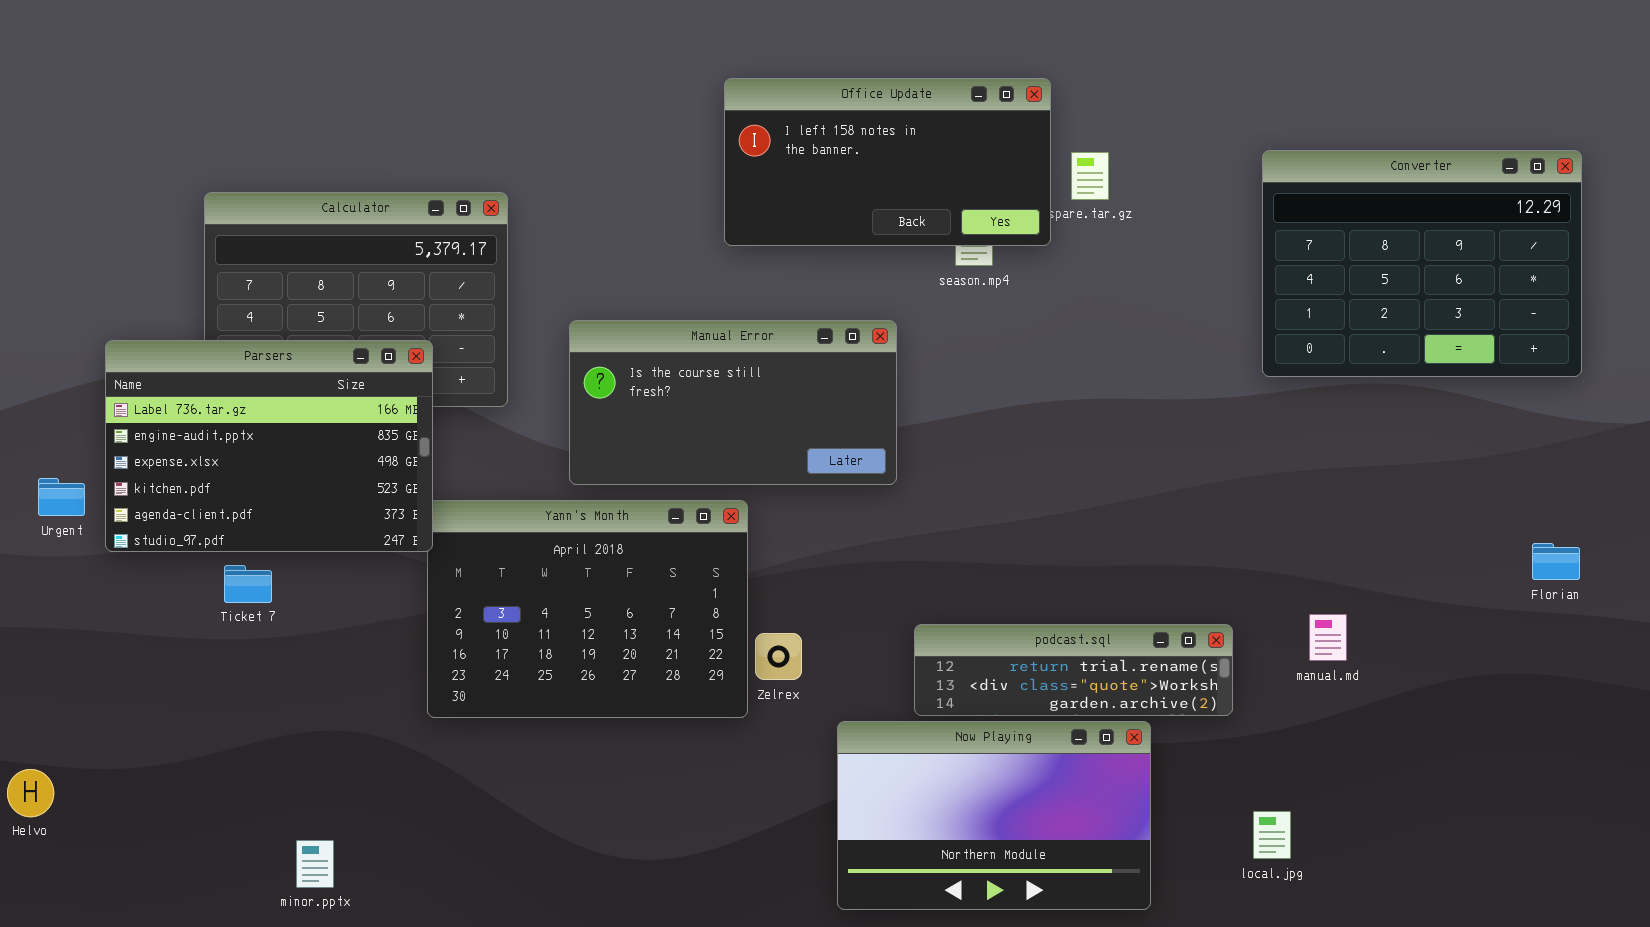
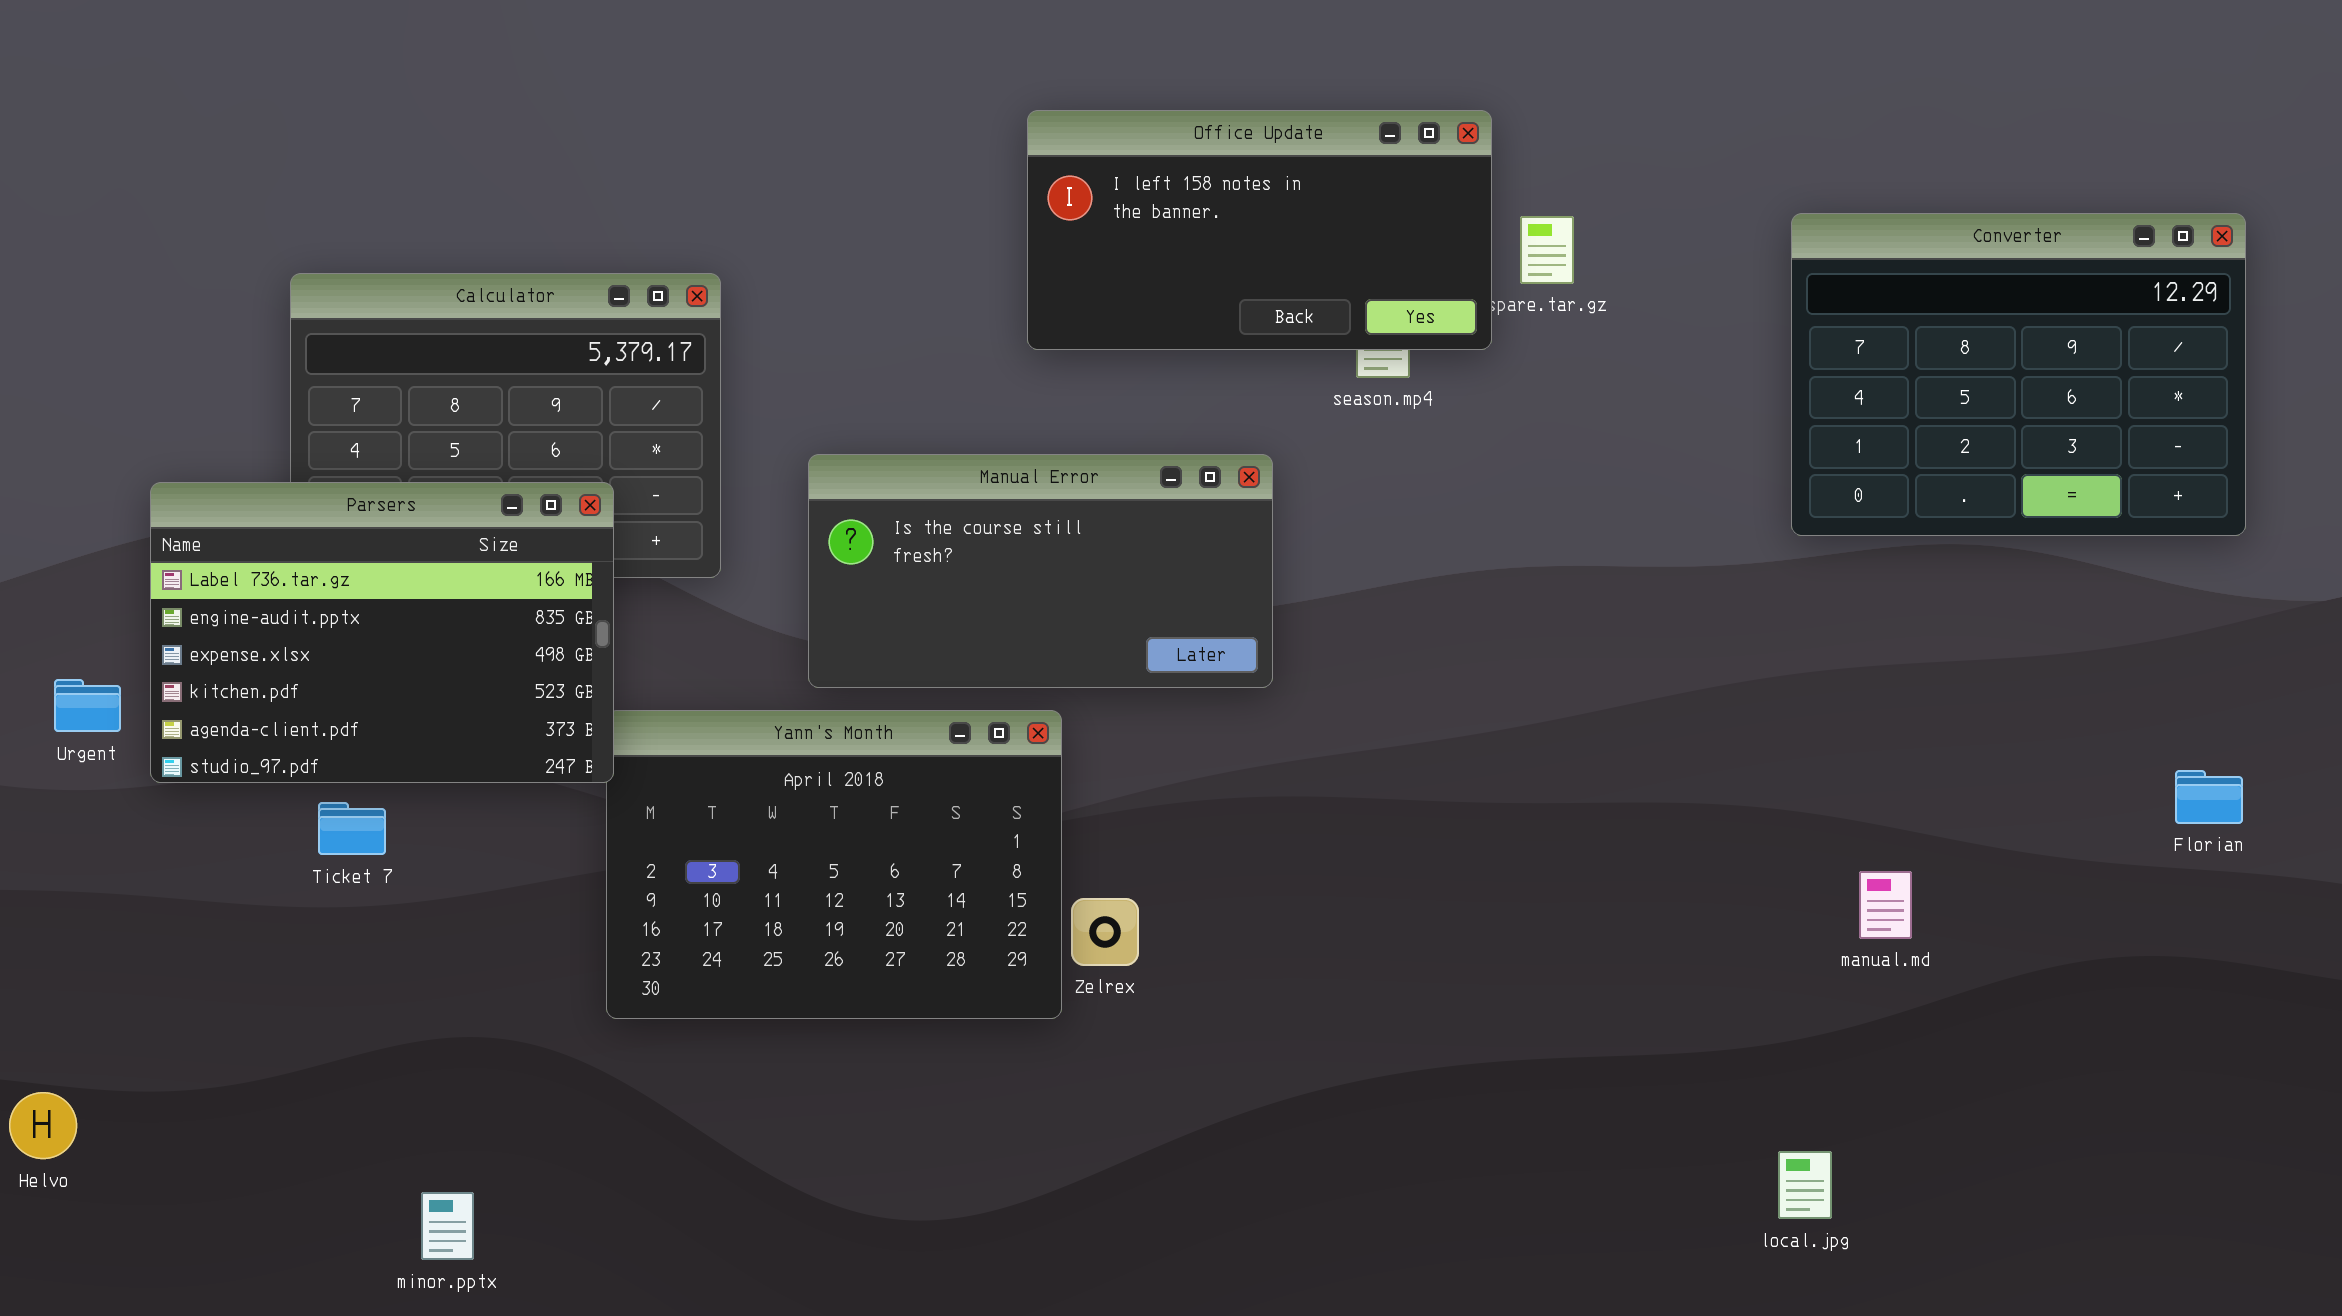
podcast.sql: [914,624,1233,716] -> none, closed
Now Playing: [837,721,1151,910] -> none, closed

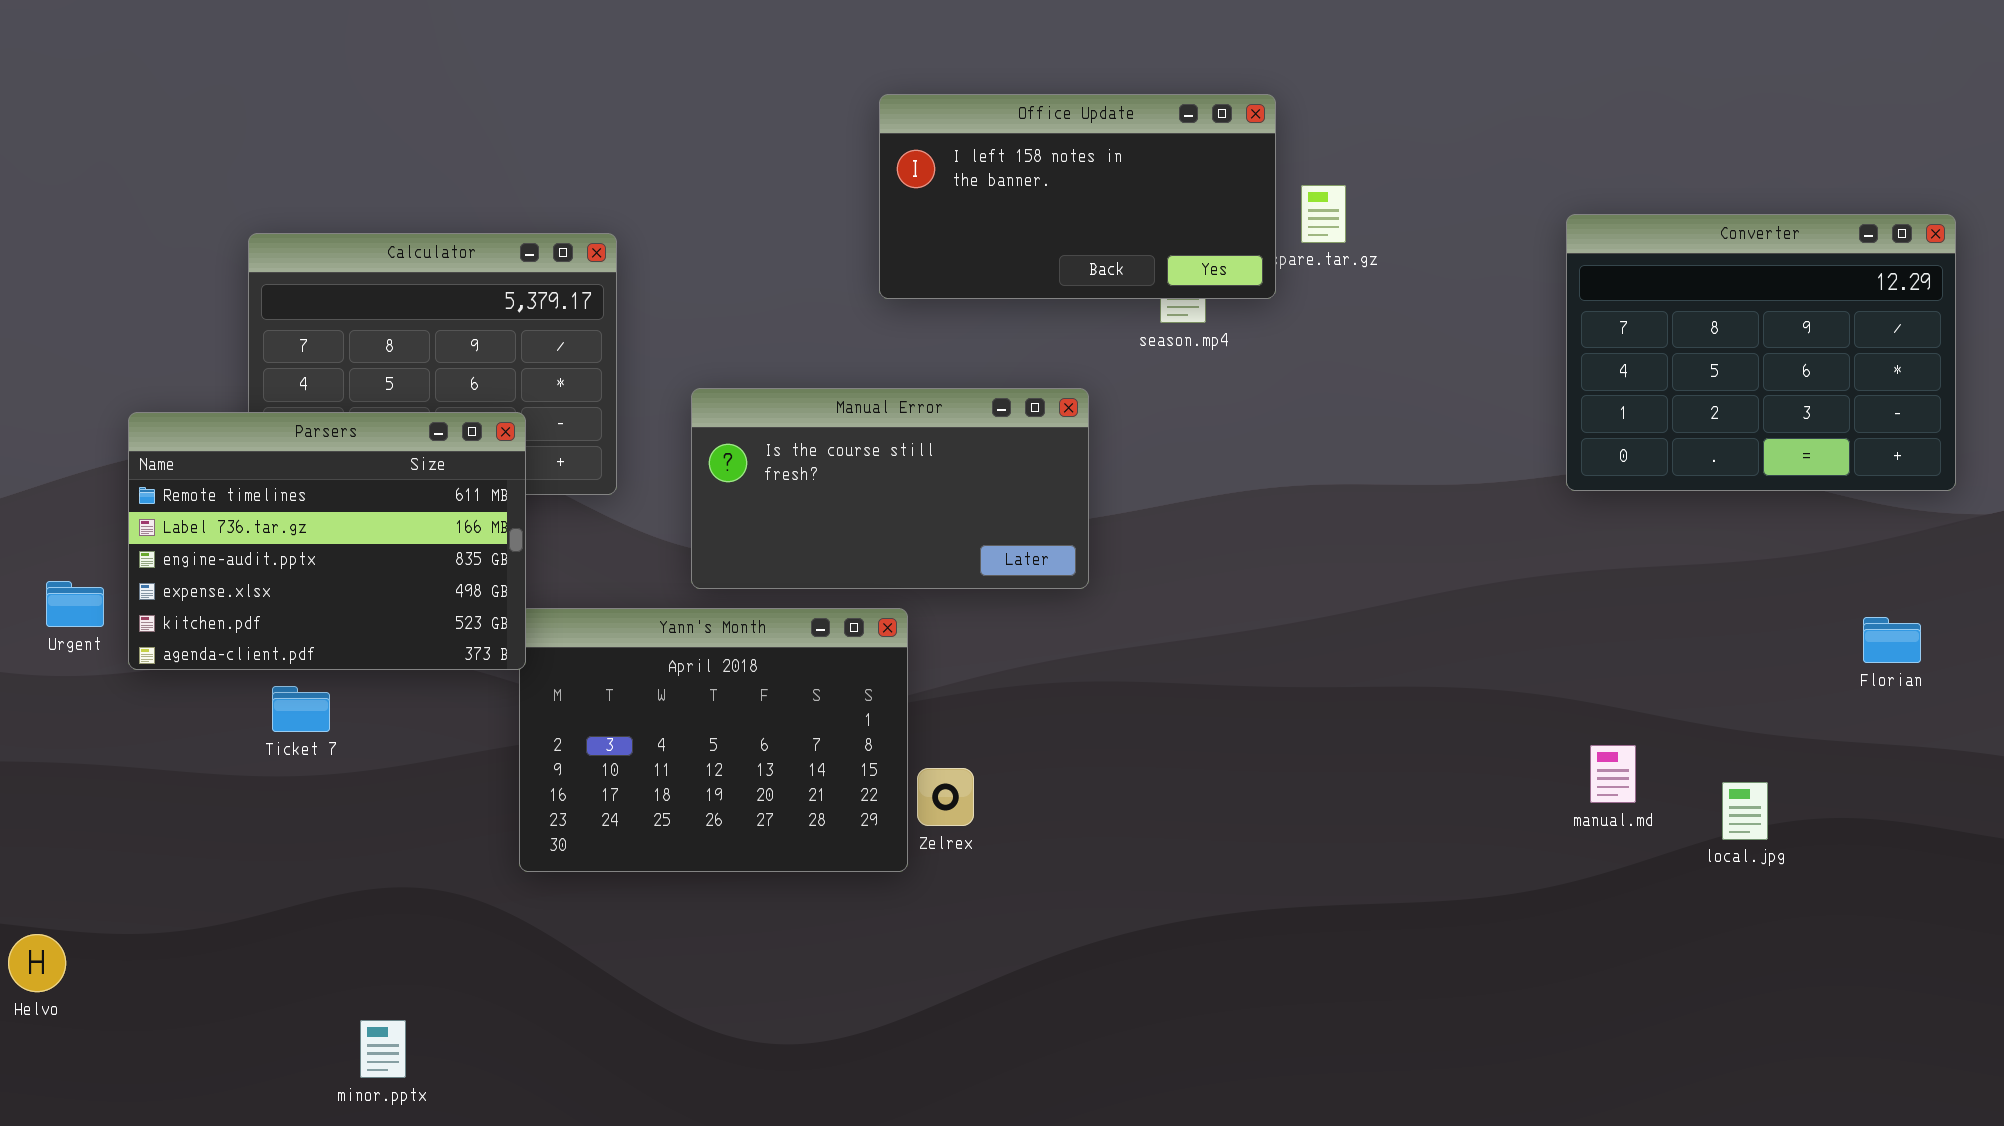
Converter: [1791,213,2246,536] -> [1566,214,1956,491], moved
Parsers: [150,482,614,783] -> [128,412,526,670], scrolled up 1 row
Florian: [2175,770,2243,824] -> [1863,617,1921,663], moved
local.jpg: [1778,1151,1832,1219] -> [1722,782,1768,840], moved

